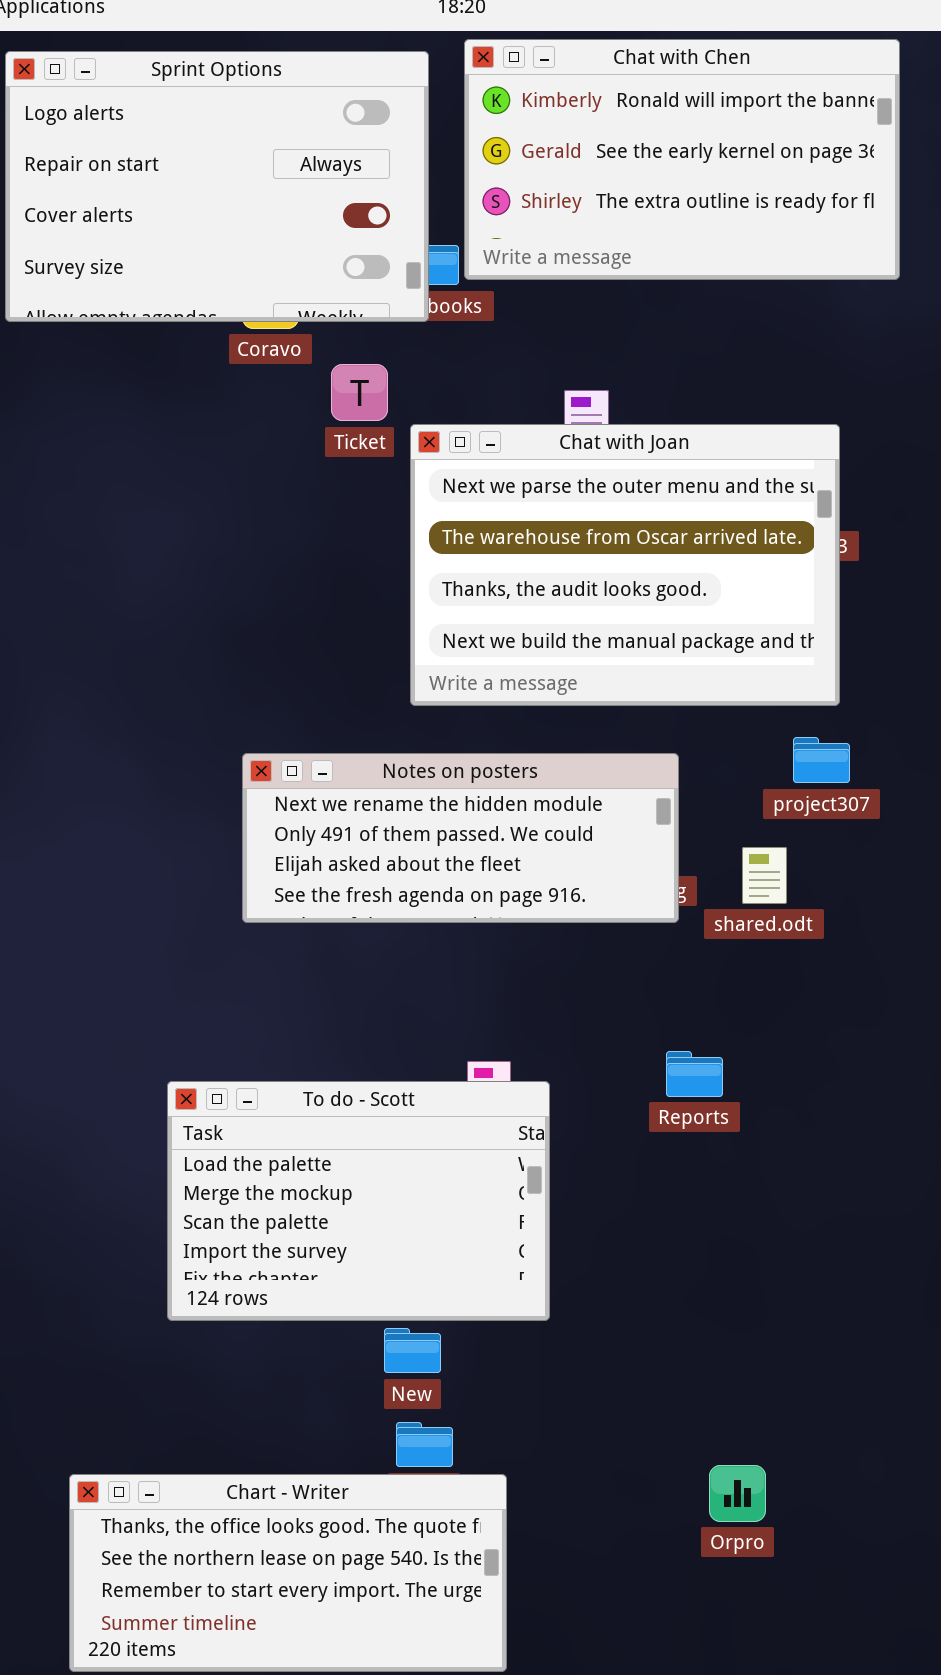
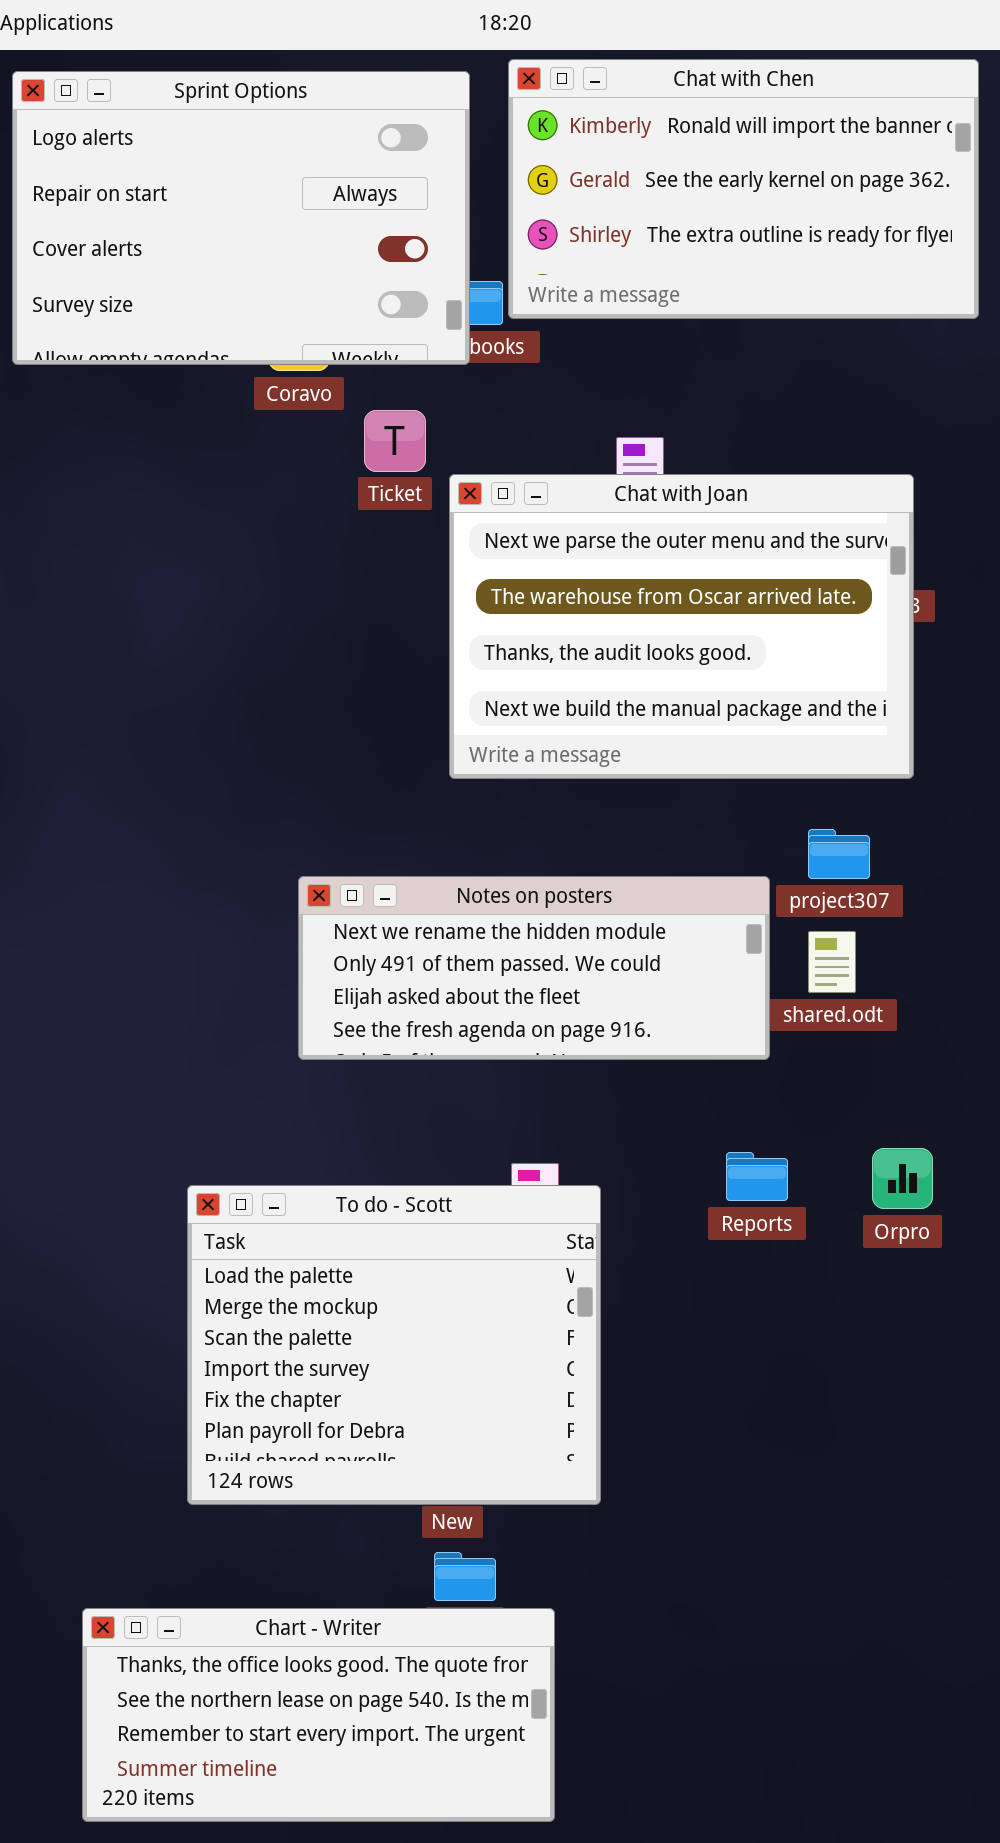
project307: [793,737,850,783] -> [808,829,870,879], moved
Notes on posters: [242,753,679,923] -> [298,876,770,1060], moved
To do - Scott: [167,1081,550,1321] -> [187,1185,601,1505], resized
Orpro: [709,1465,766,1522] -> [872,1148,933,1209], moved

